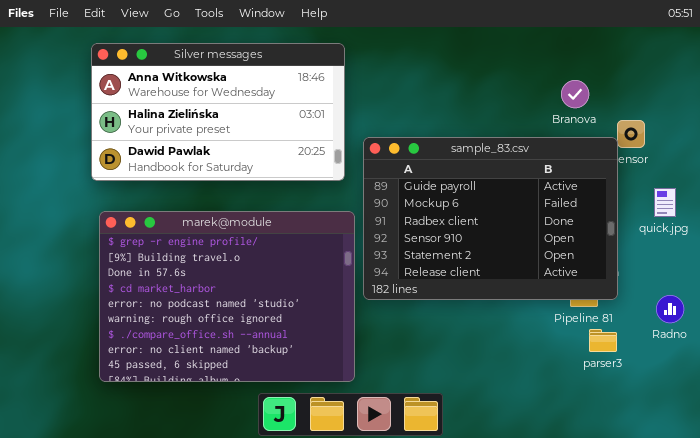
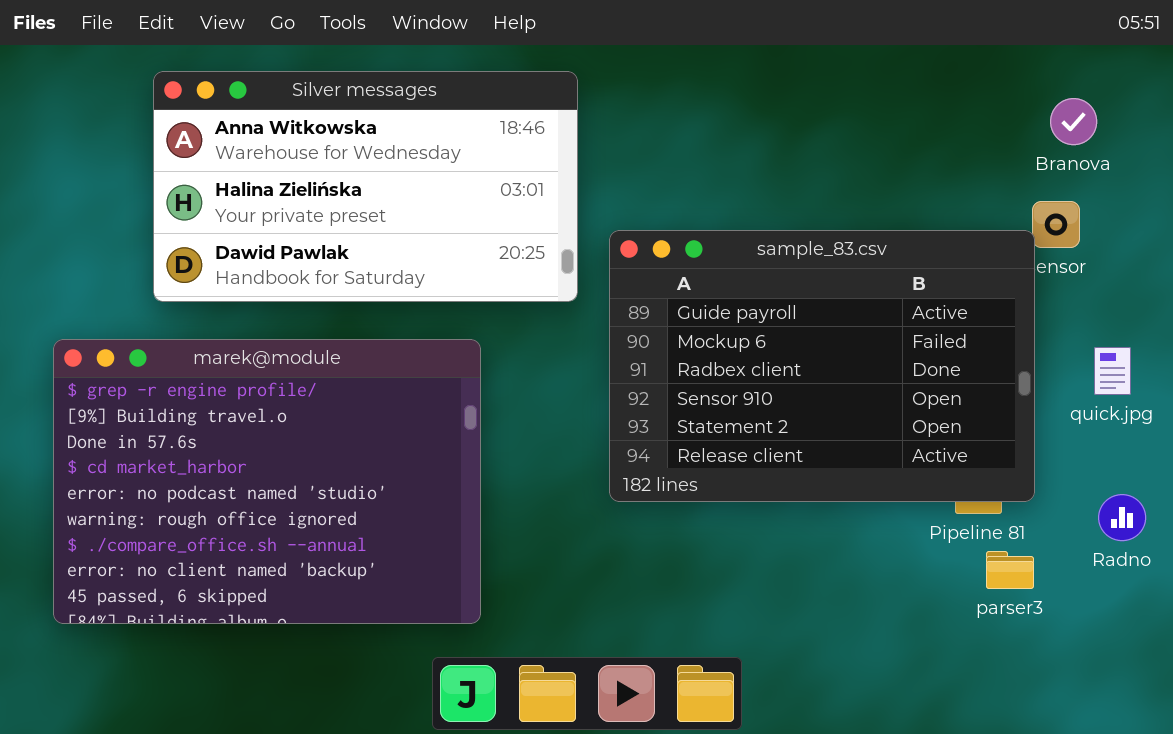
Branova: [561,80,589,108] -> [1050,98,1097,145], moved
quick.jpg: [654,188,676,217] -> [1094,347,1131,395], moved
marek@module: [99,211,355,382] -> [53,339,481,624], moved

